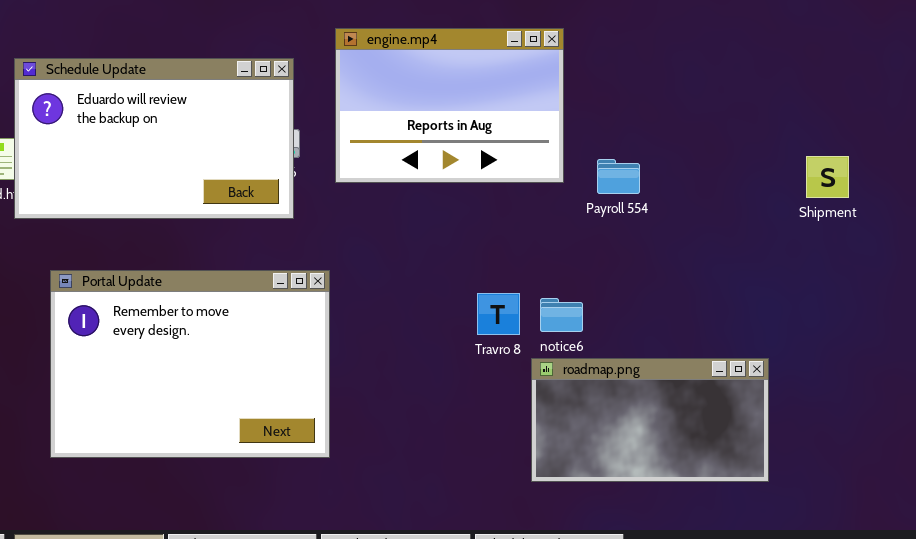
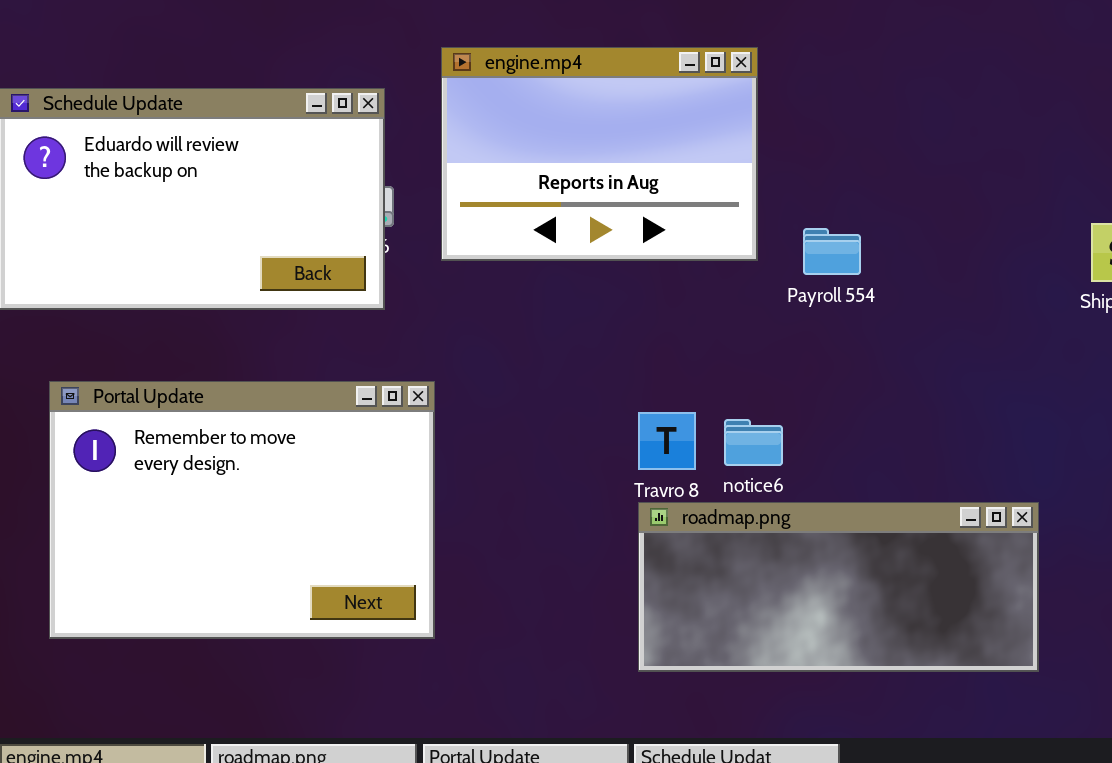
roadmap.png: [531,358,769,482] -> [638,502,1039,672], resized

